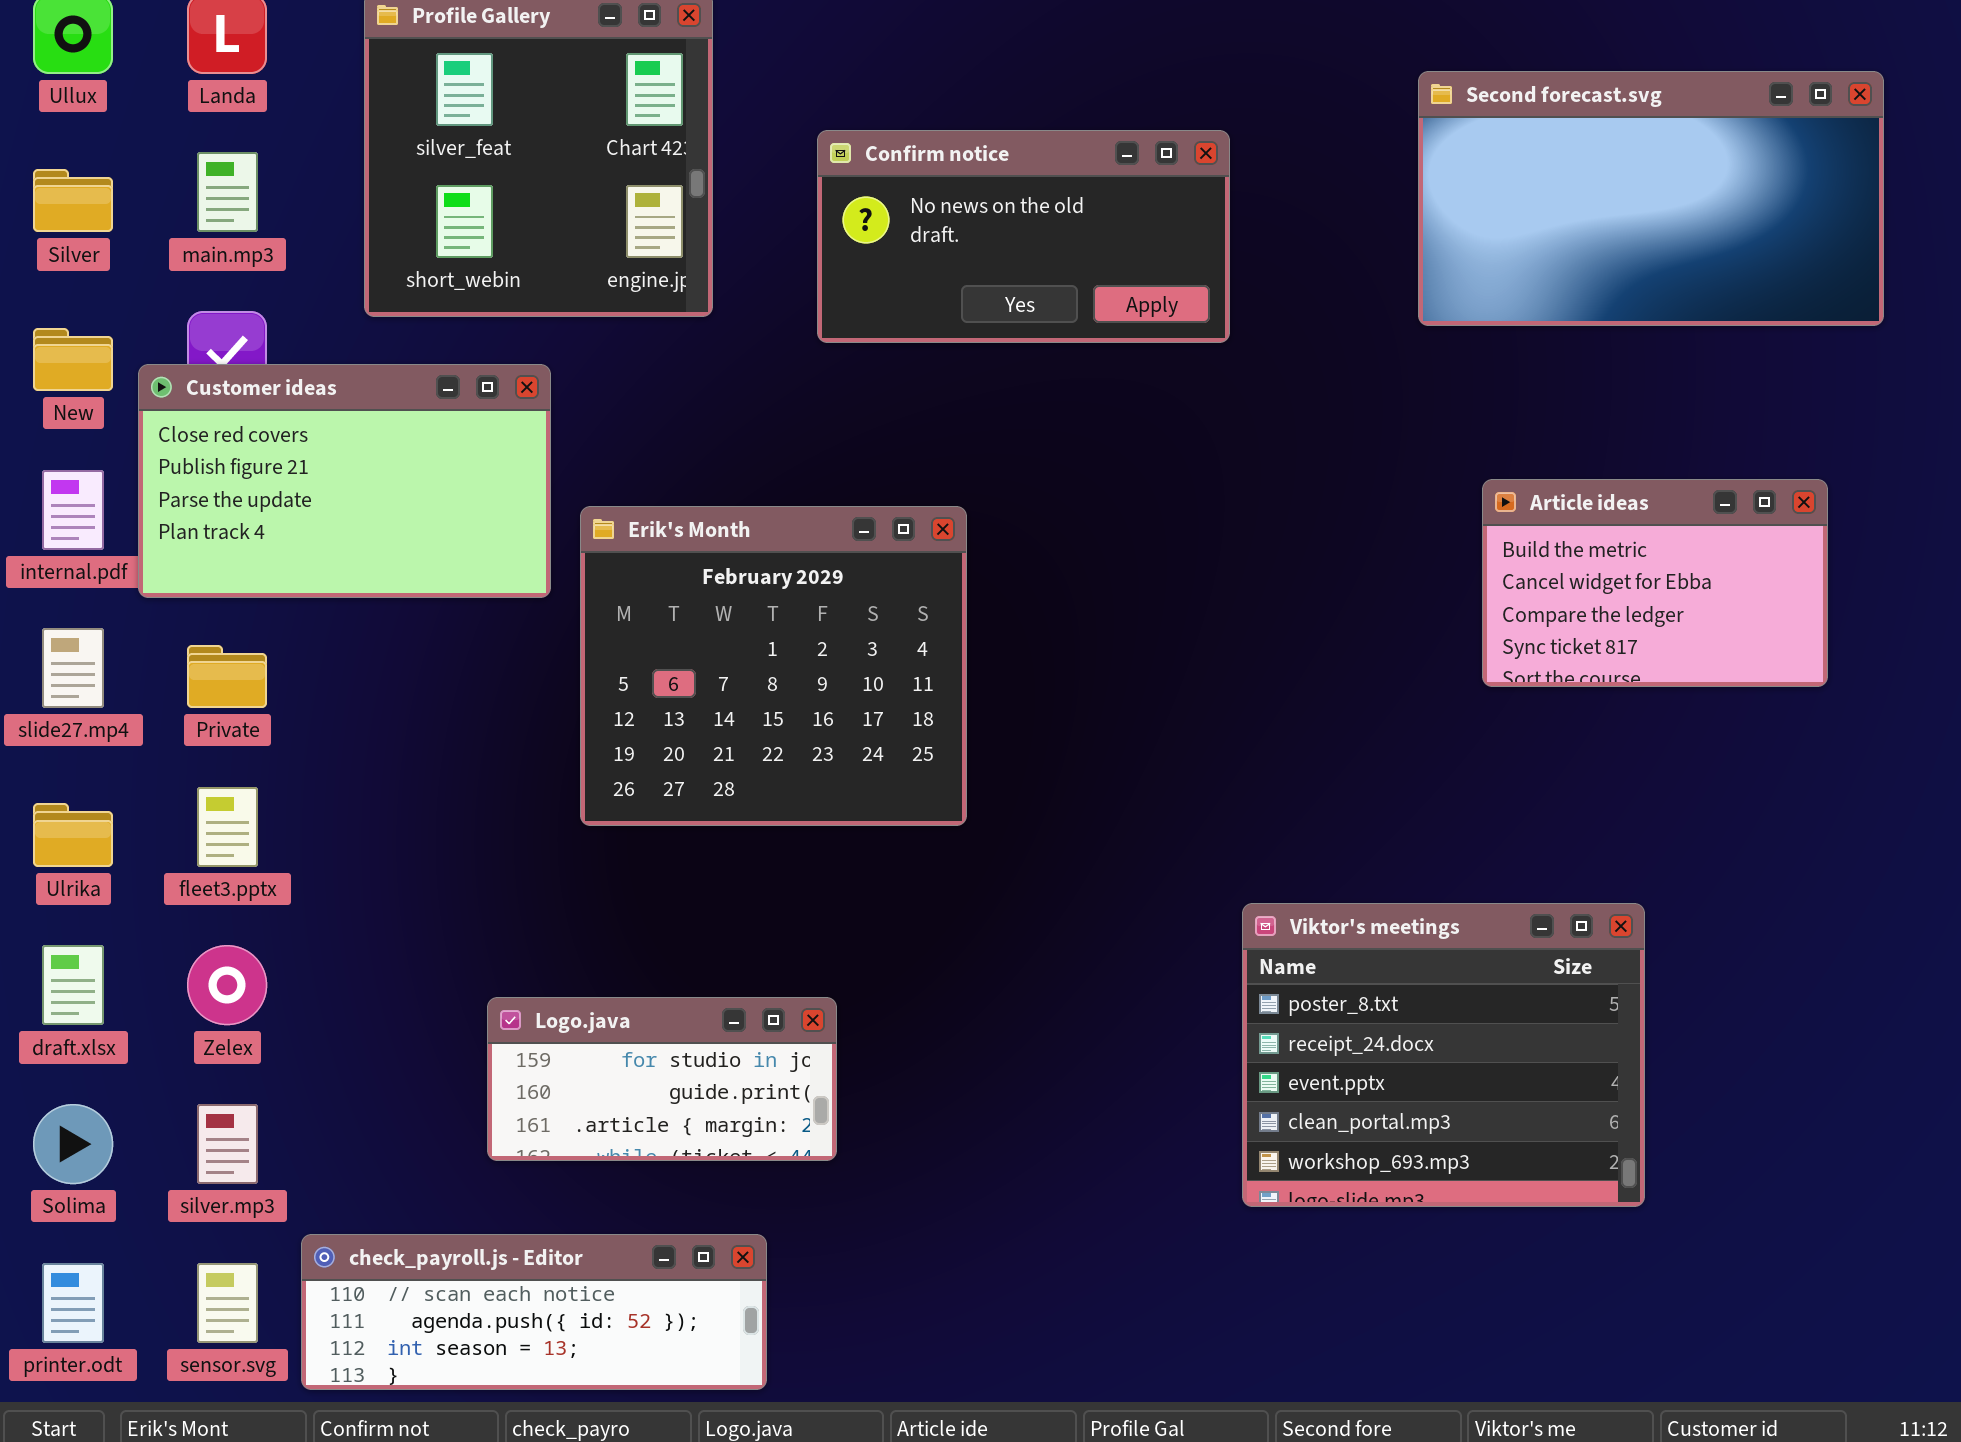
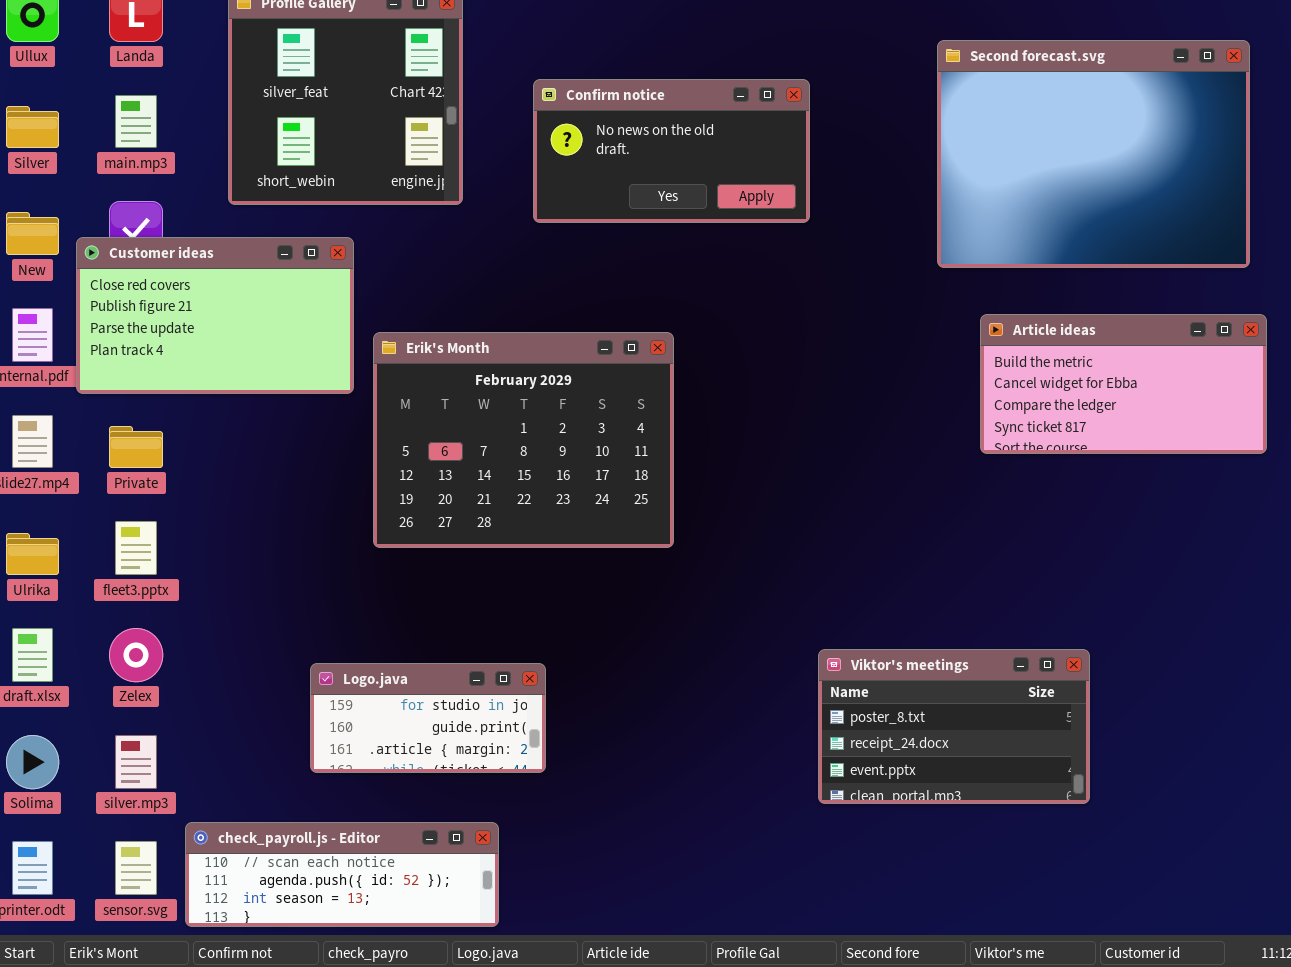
Second forecast.svg: [1418,71,1884,326] -> [937,40,1250,268], resized
Article ideas: [1482,479,1828,687] -> [980,314,1267,454], resized
Erik's Month: [580,506,967,826] -> [373,332,674,548], resized
Viktor's meetings: [1242,903,1645,1207] -> [818,649,1090,804], resized

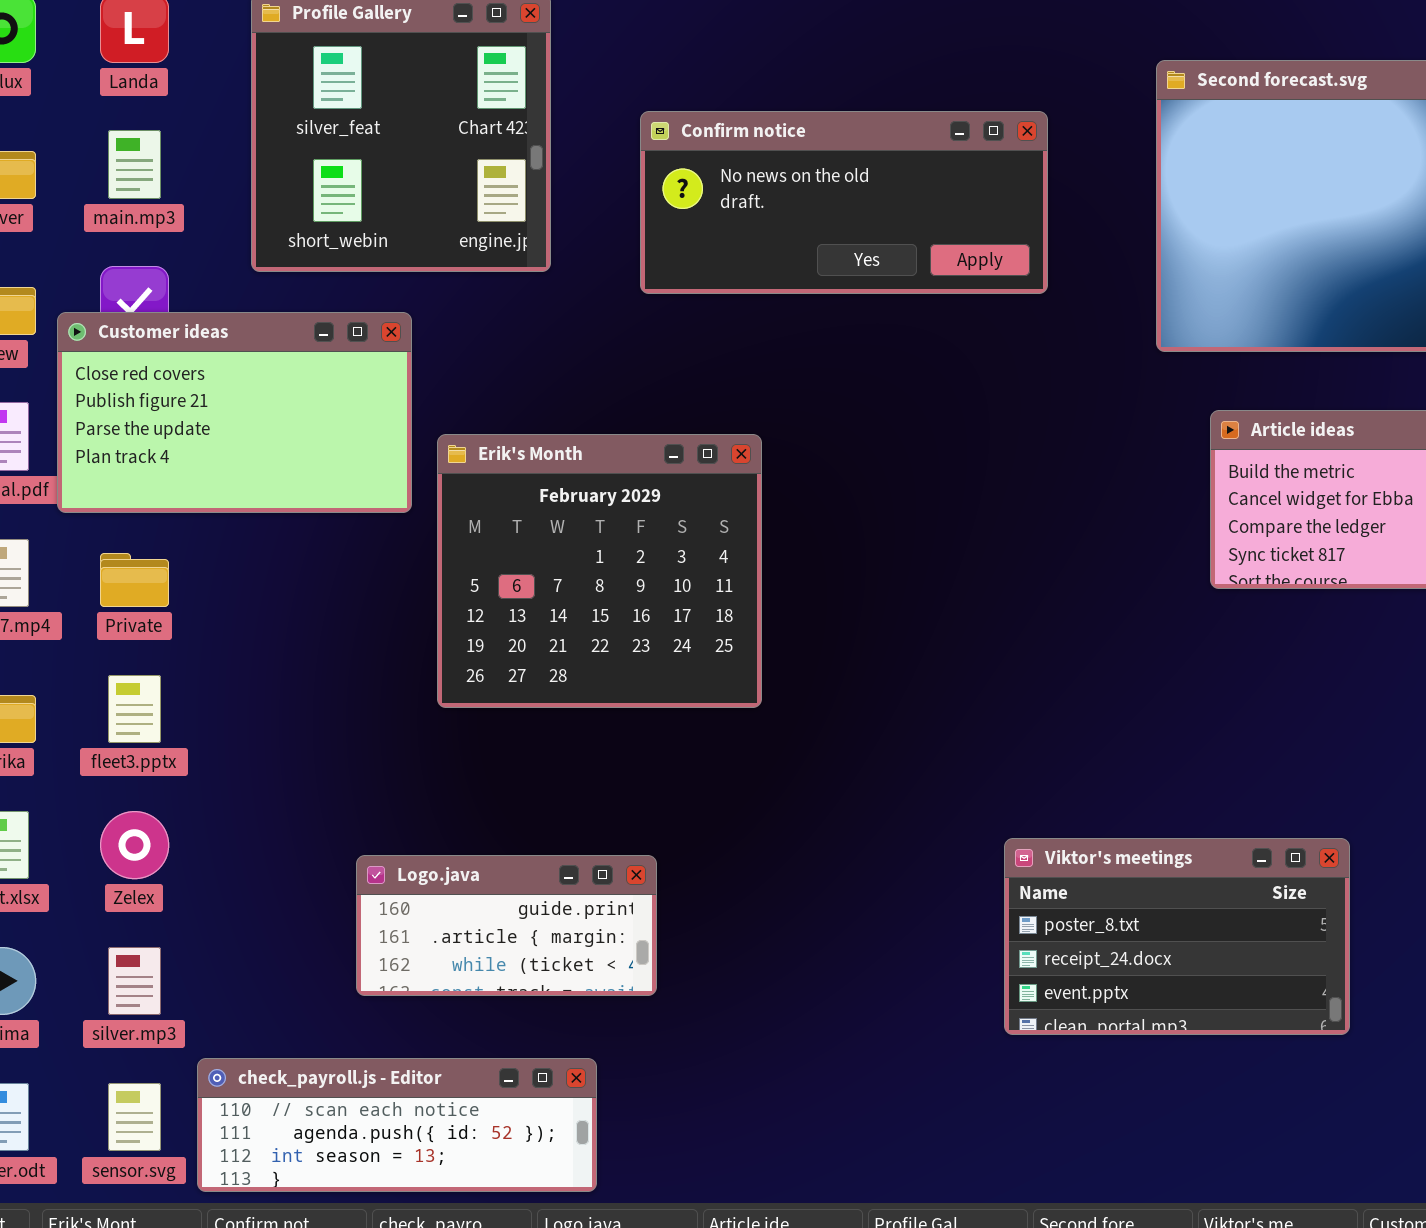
Confirm notice: [533,79,810,223] -> [640,111,1048,294], resized
Erik's Month: [373,332,674,548] -> [437,434,762,708], resized
Logo.java: [310,663,546,773] -> [356,855,657,996], scrolled down 1 row

